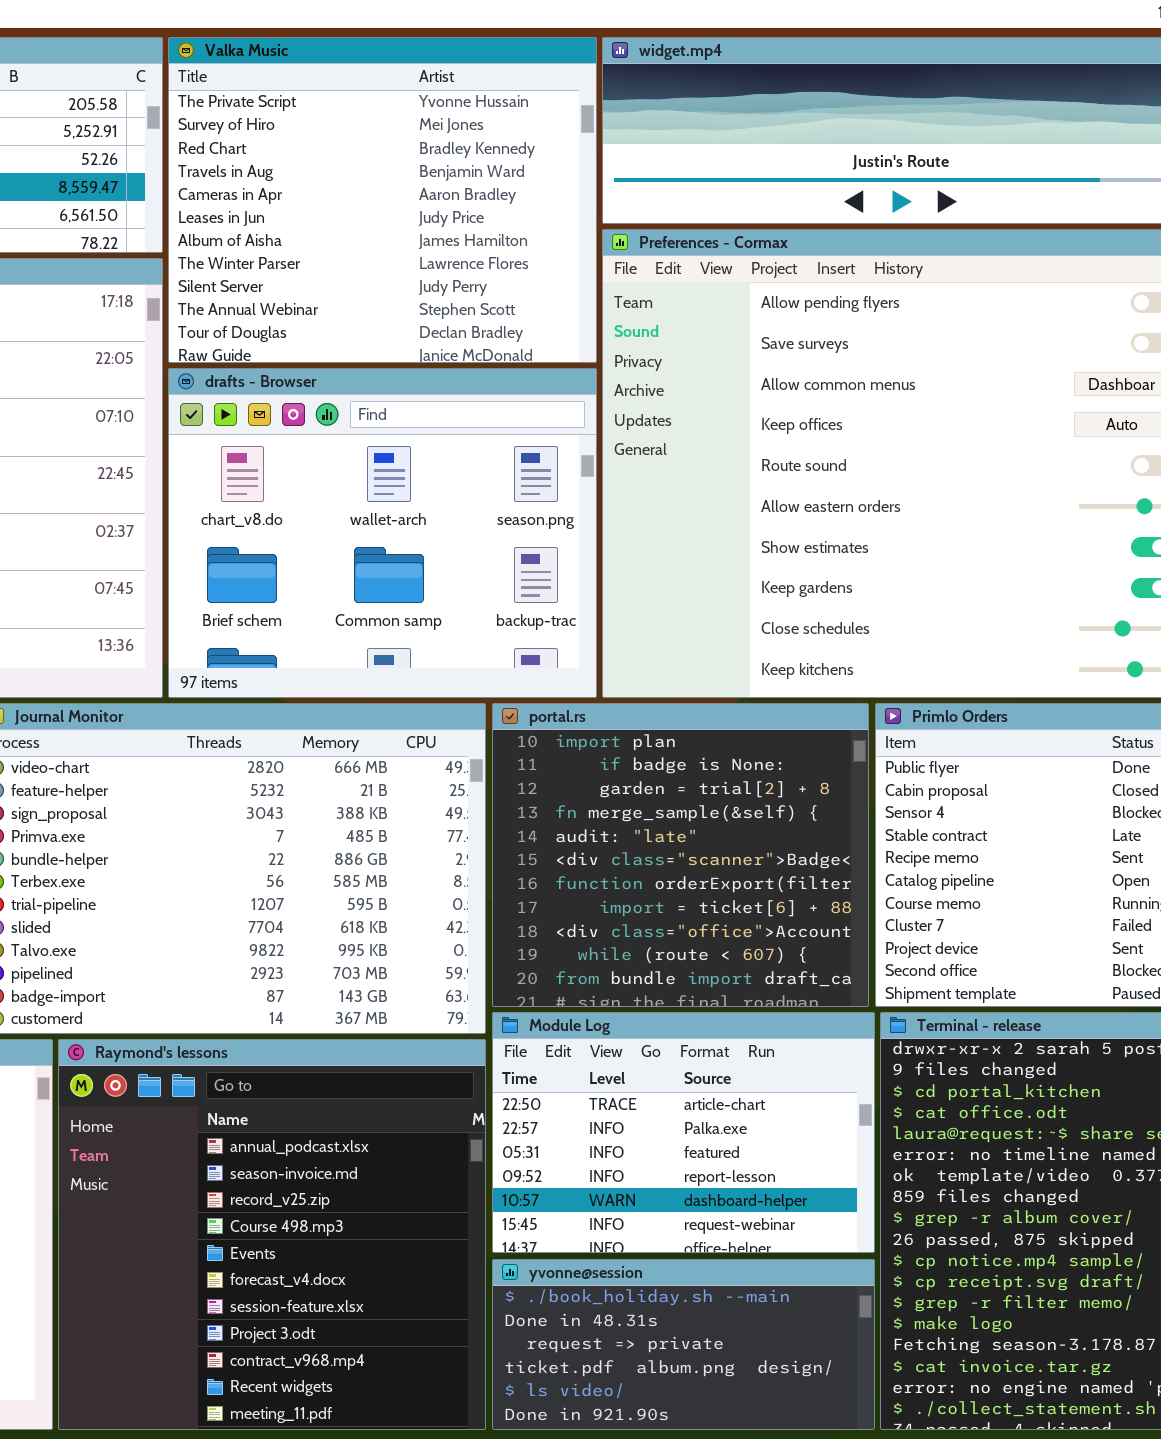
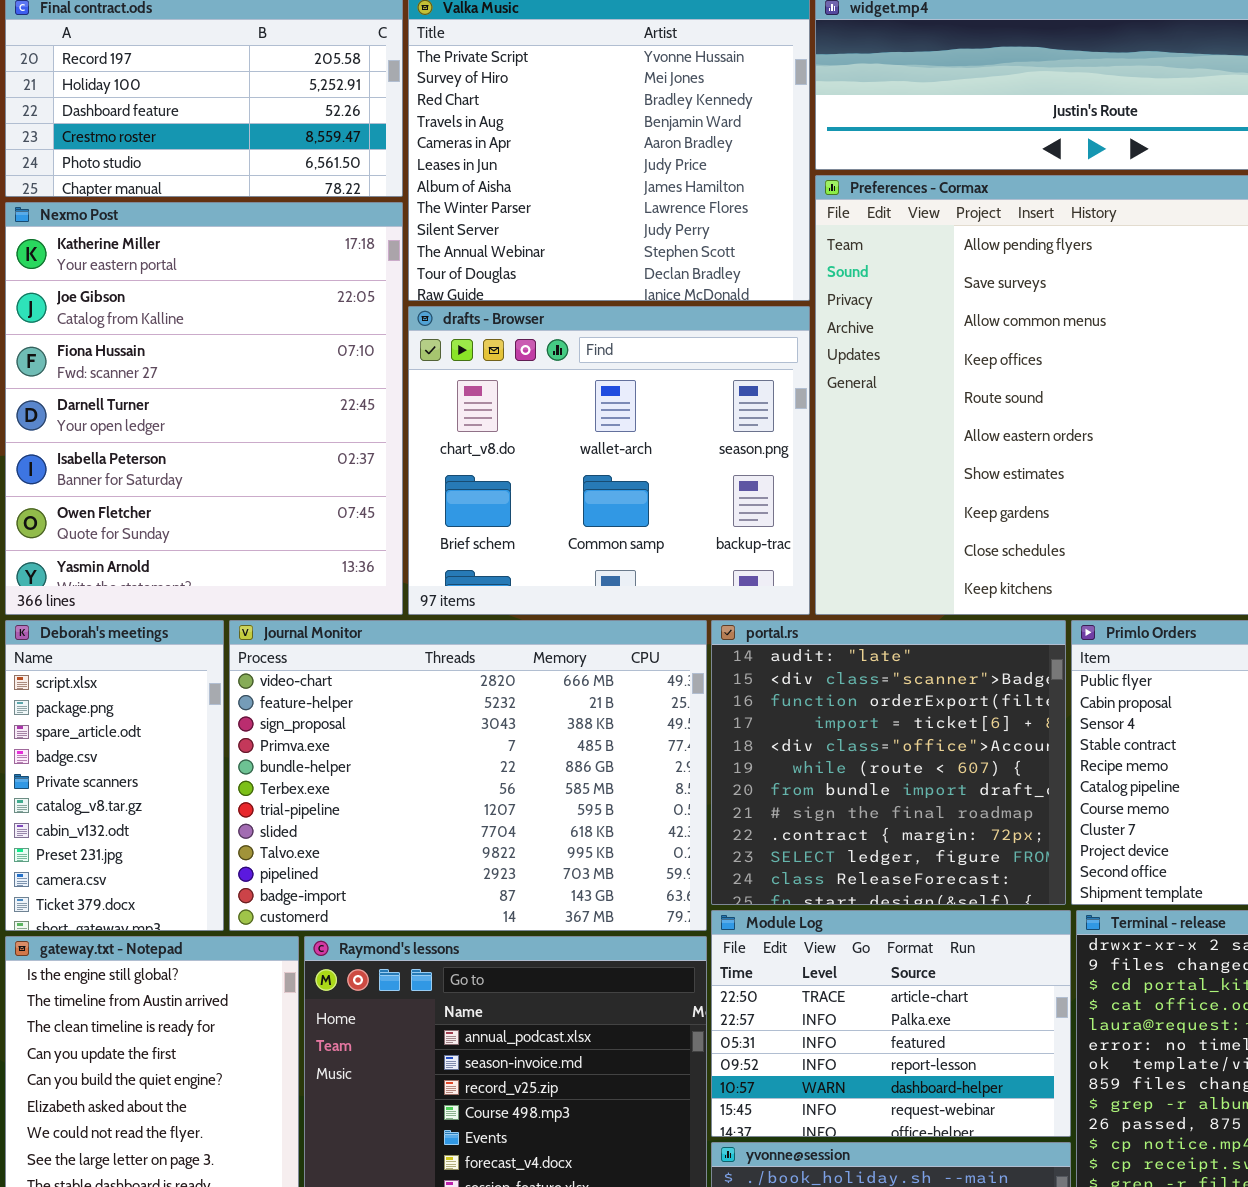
portal.rs: [492,703,869,1007] -> [711,620,1066,905], scrolled down 4 rows

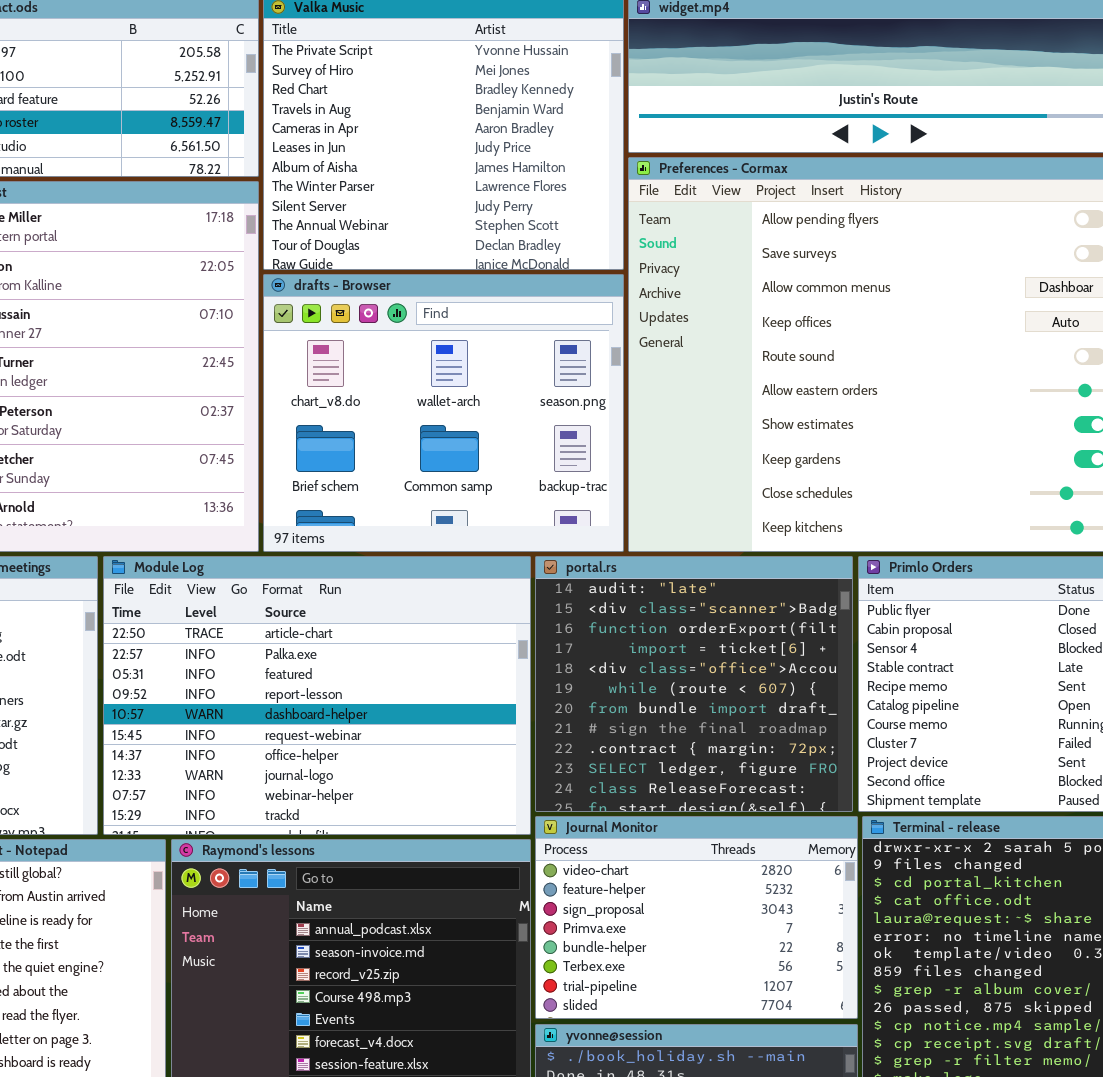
Journal Monitor: [229,620,707,931] -> [535,816,858,1019], moved, resized
Module Log: [711,910,1071,1137] -> [103,556,531,835], moved, resized

